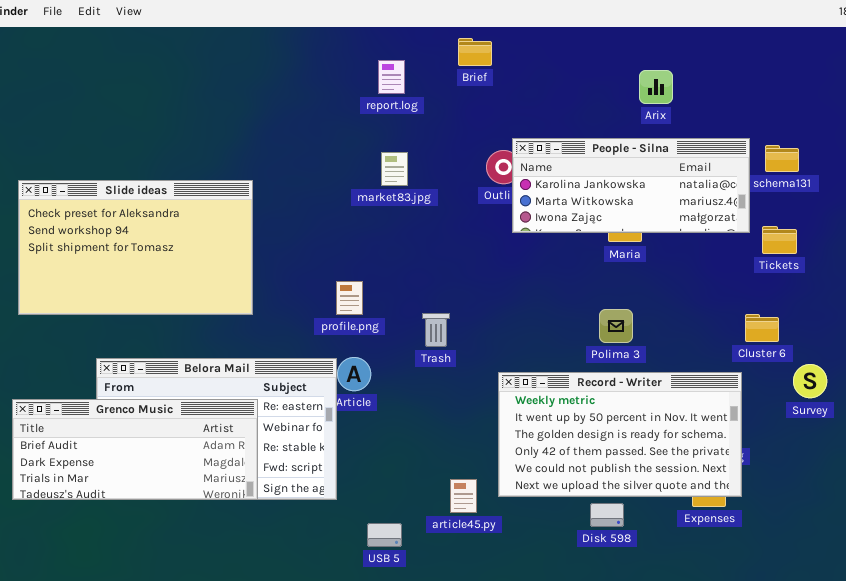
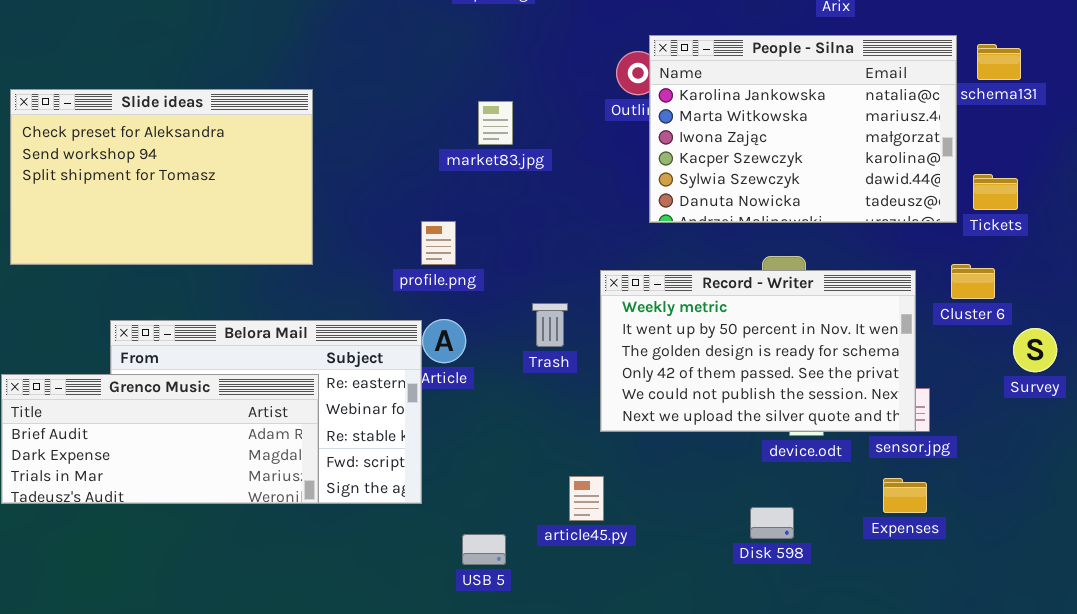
People - Silna: [512,138,750,233] -> [649,35,957,223], resized
market83.jpg: [381,152,408,186] -> [478,101,513,145], moved
Tickets: [762,226,797,254] -> [973,174,1018,210], moved
Trash: [422,313,450,347] -> [532,303,568,347], moved
Record - Writer: [498,372,742,497] -> [600,270,916,432], moved

